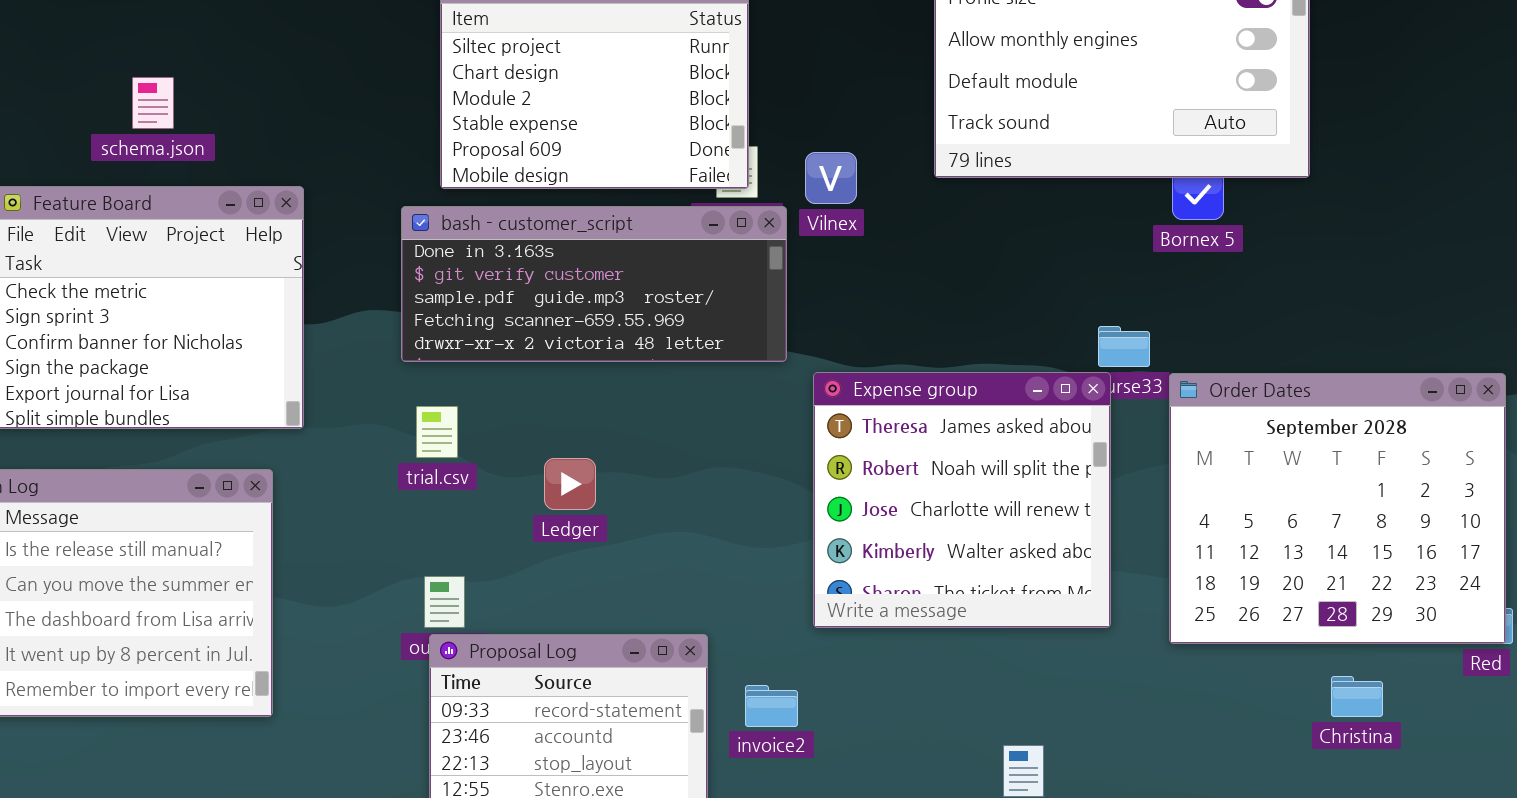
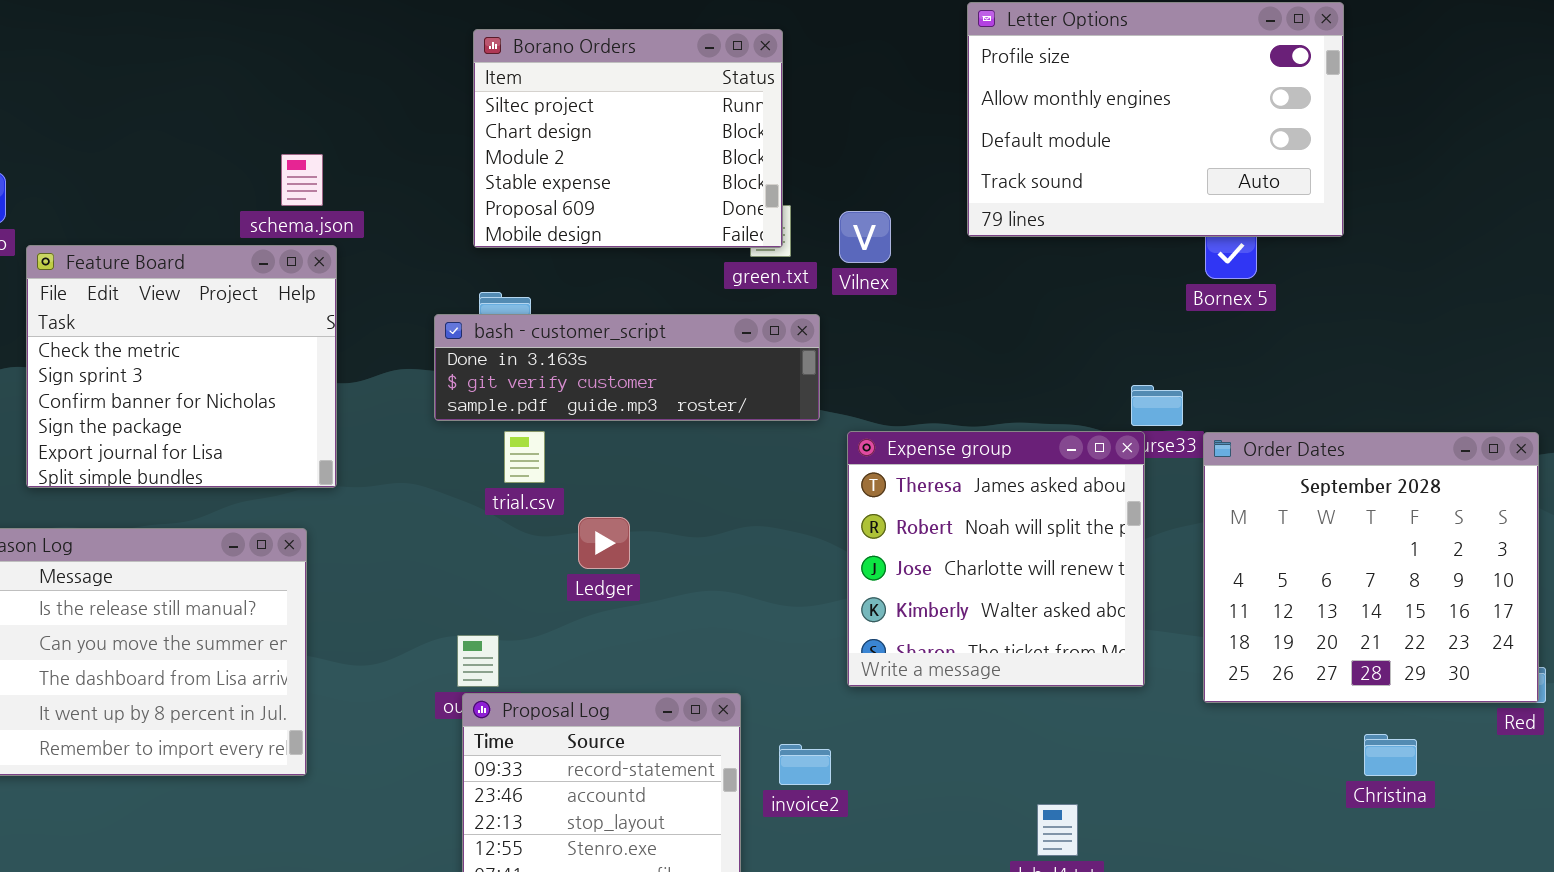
schema.json: [132,77,174,129] -> [281,154,323,206], moved
bash - customer_script: [401,206,787,362] -> [434,314,820,421], resized
trial.csv: [416,406,458,458] -> [504,431,545,483], moved

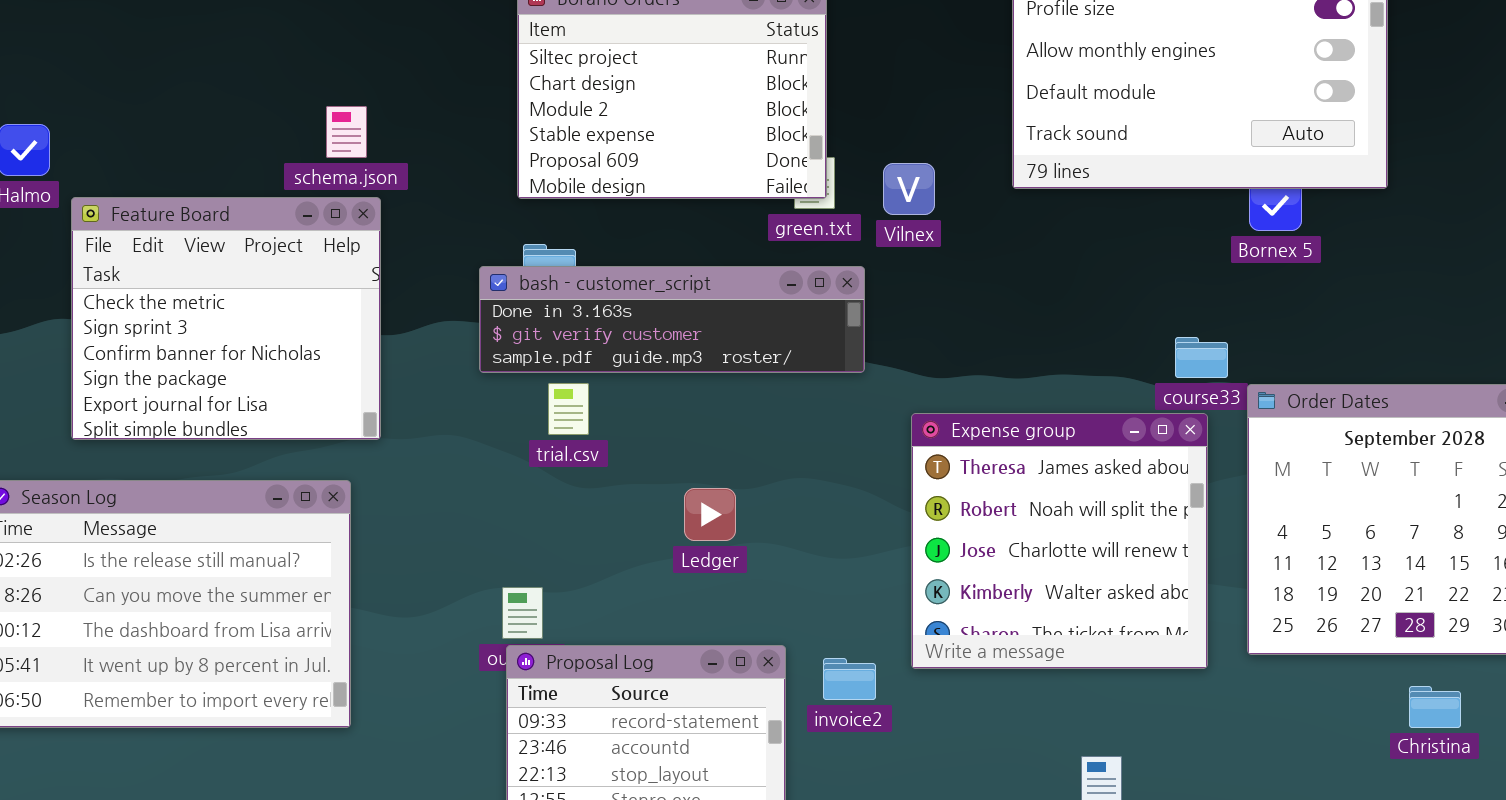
Expense group: [847,431,1145,687] -> [911,413,1208,669], moved
Ledger: [578,517,630,569] -> [684,488,736,541], moved
invoice2: [779,744,831,785] -> [823,658,876,700], moved

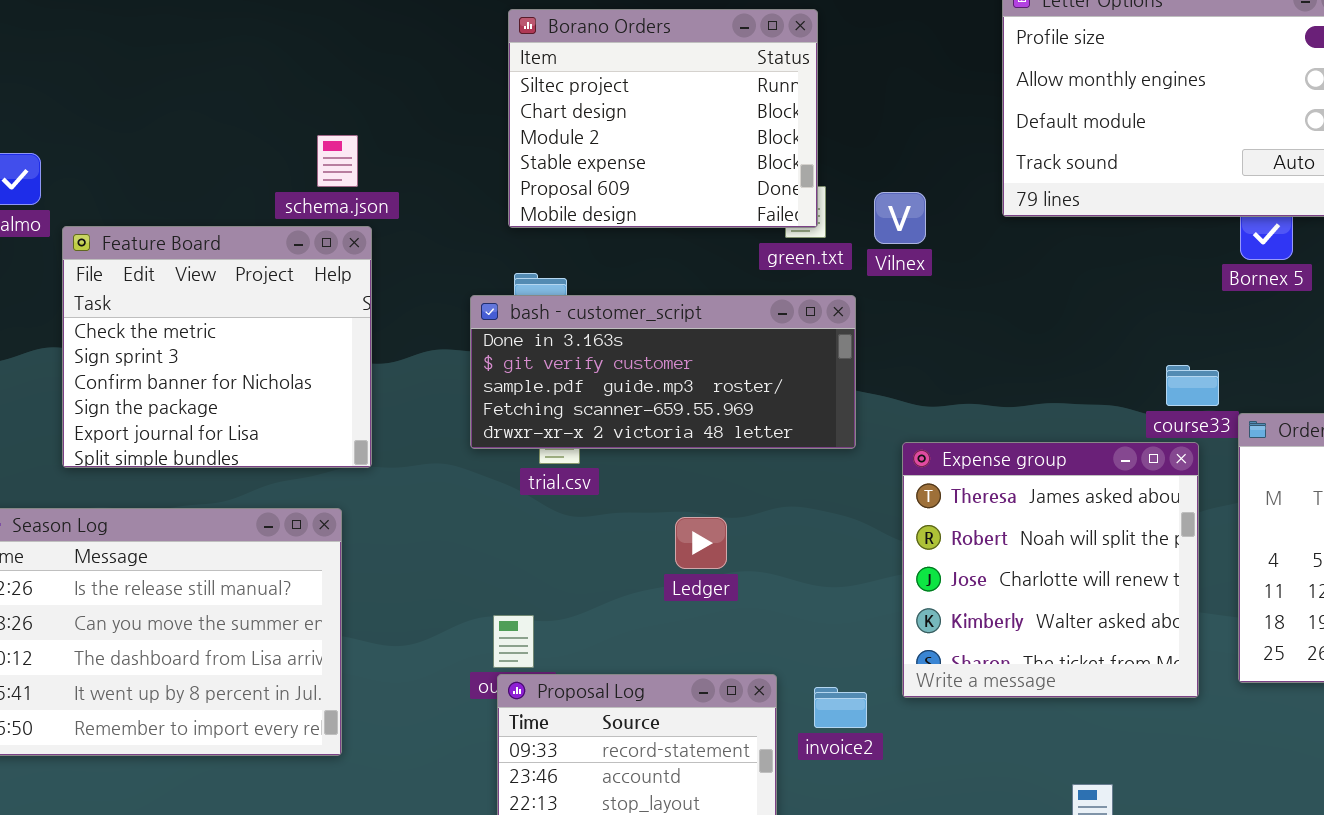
bash - customer_script: [479,266,865,373] -> [470,295,856,449], resized

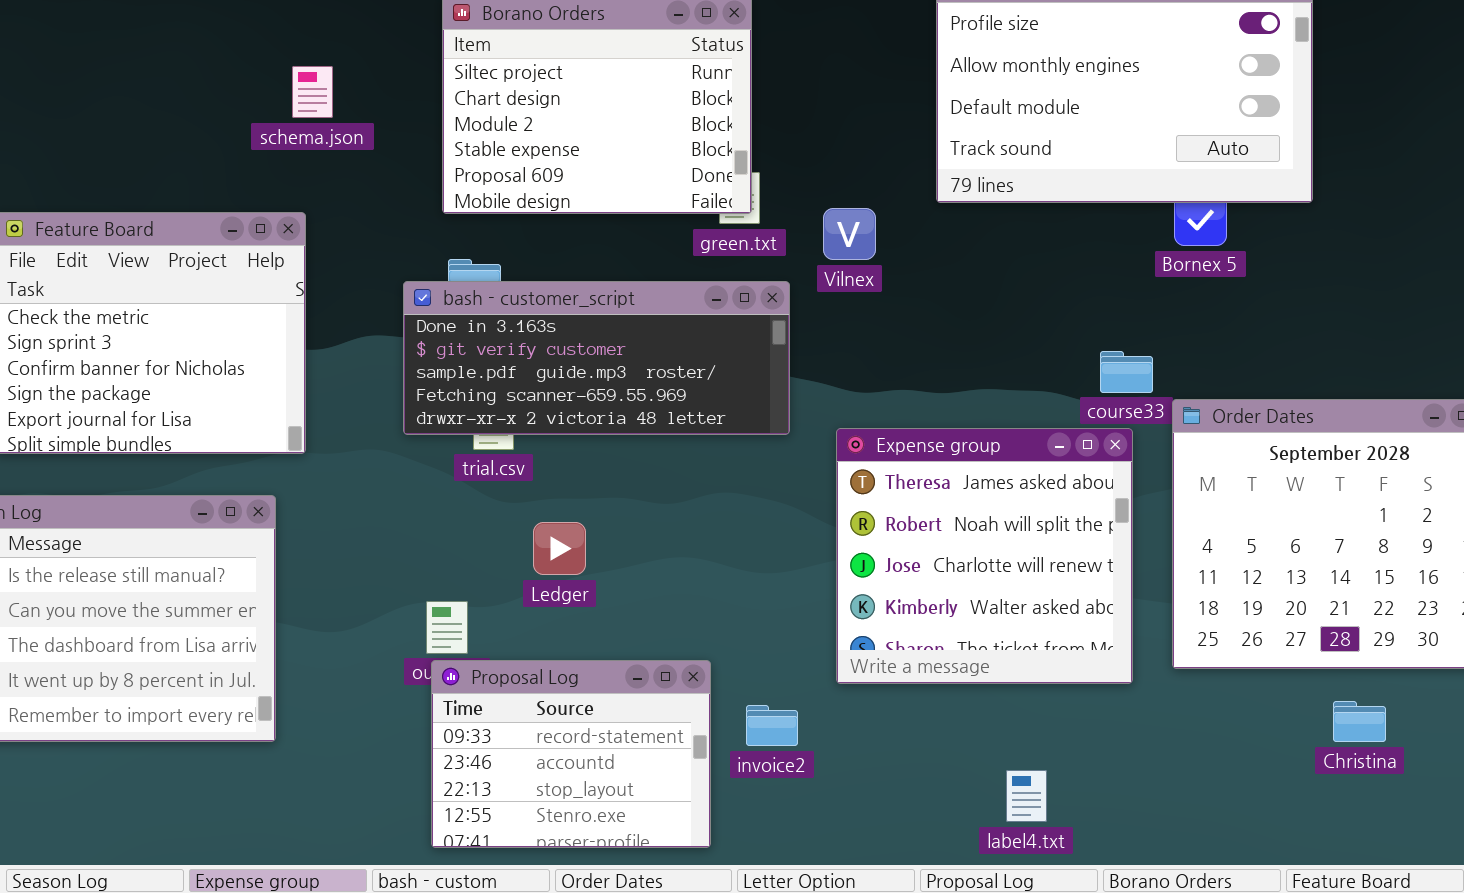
schema.json: [317,135,358,187] -> [292,66,333,118], moved
Vilnex: [874,192,926,244] -> [823,208,876,260], moved
Ledger: [675,517,727,569] -> [533,522,586,575], moved
invoice2: [814,687,867,728] -> [746,705,798,746], moved

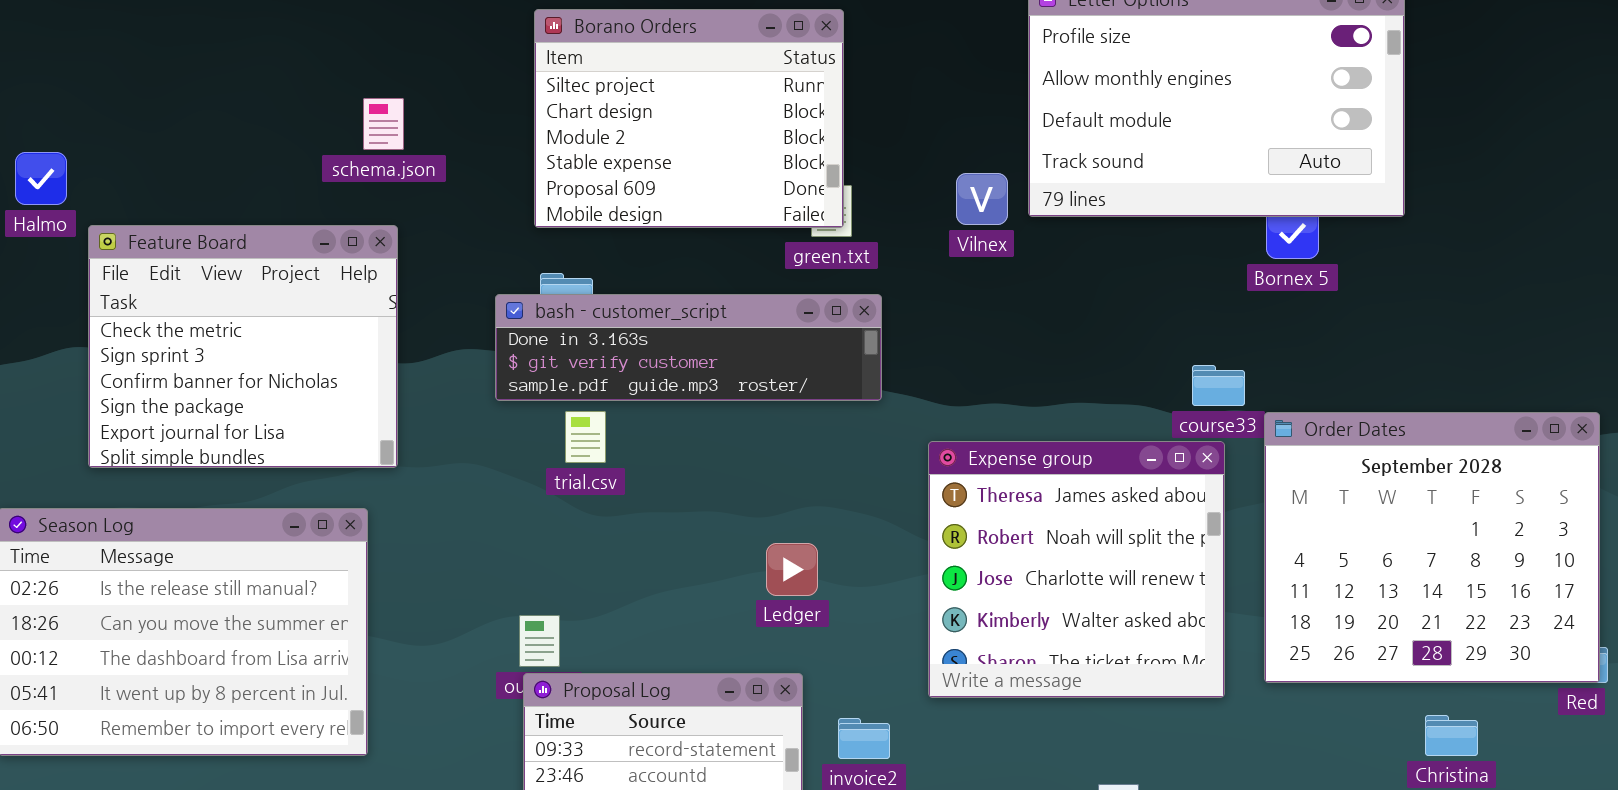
schema.json: [292,66,333,118] -> [363,98,404,150], moved
Vilnex: [823,208,876,260] -> [956,173,1008,225], moved
bash - customer_script: [403,281,790,435] -> [495,294,882,401], resized
Ledger: [533,522,586,575] -> [766,543,818,596], moved

